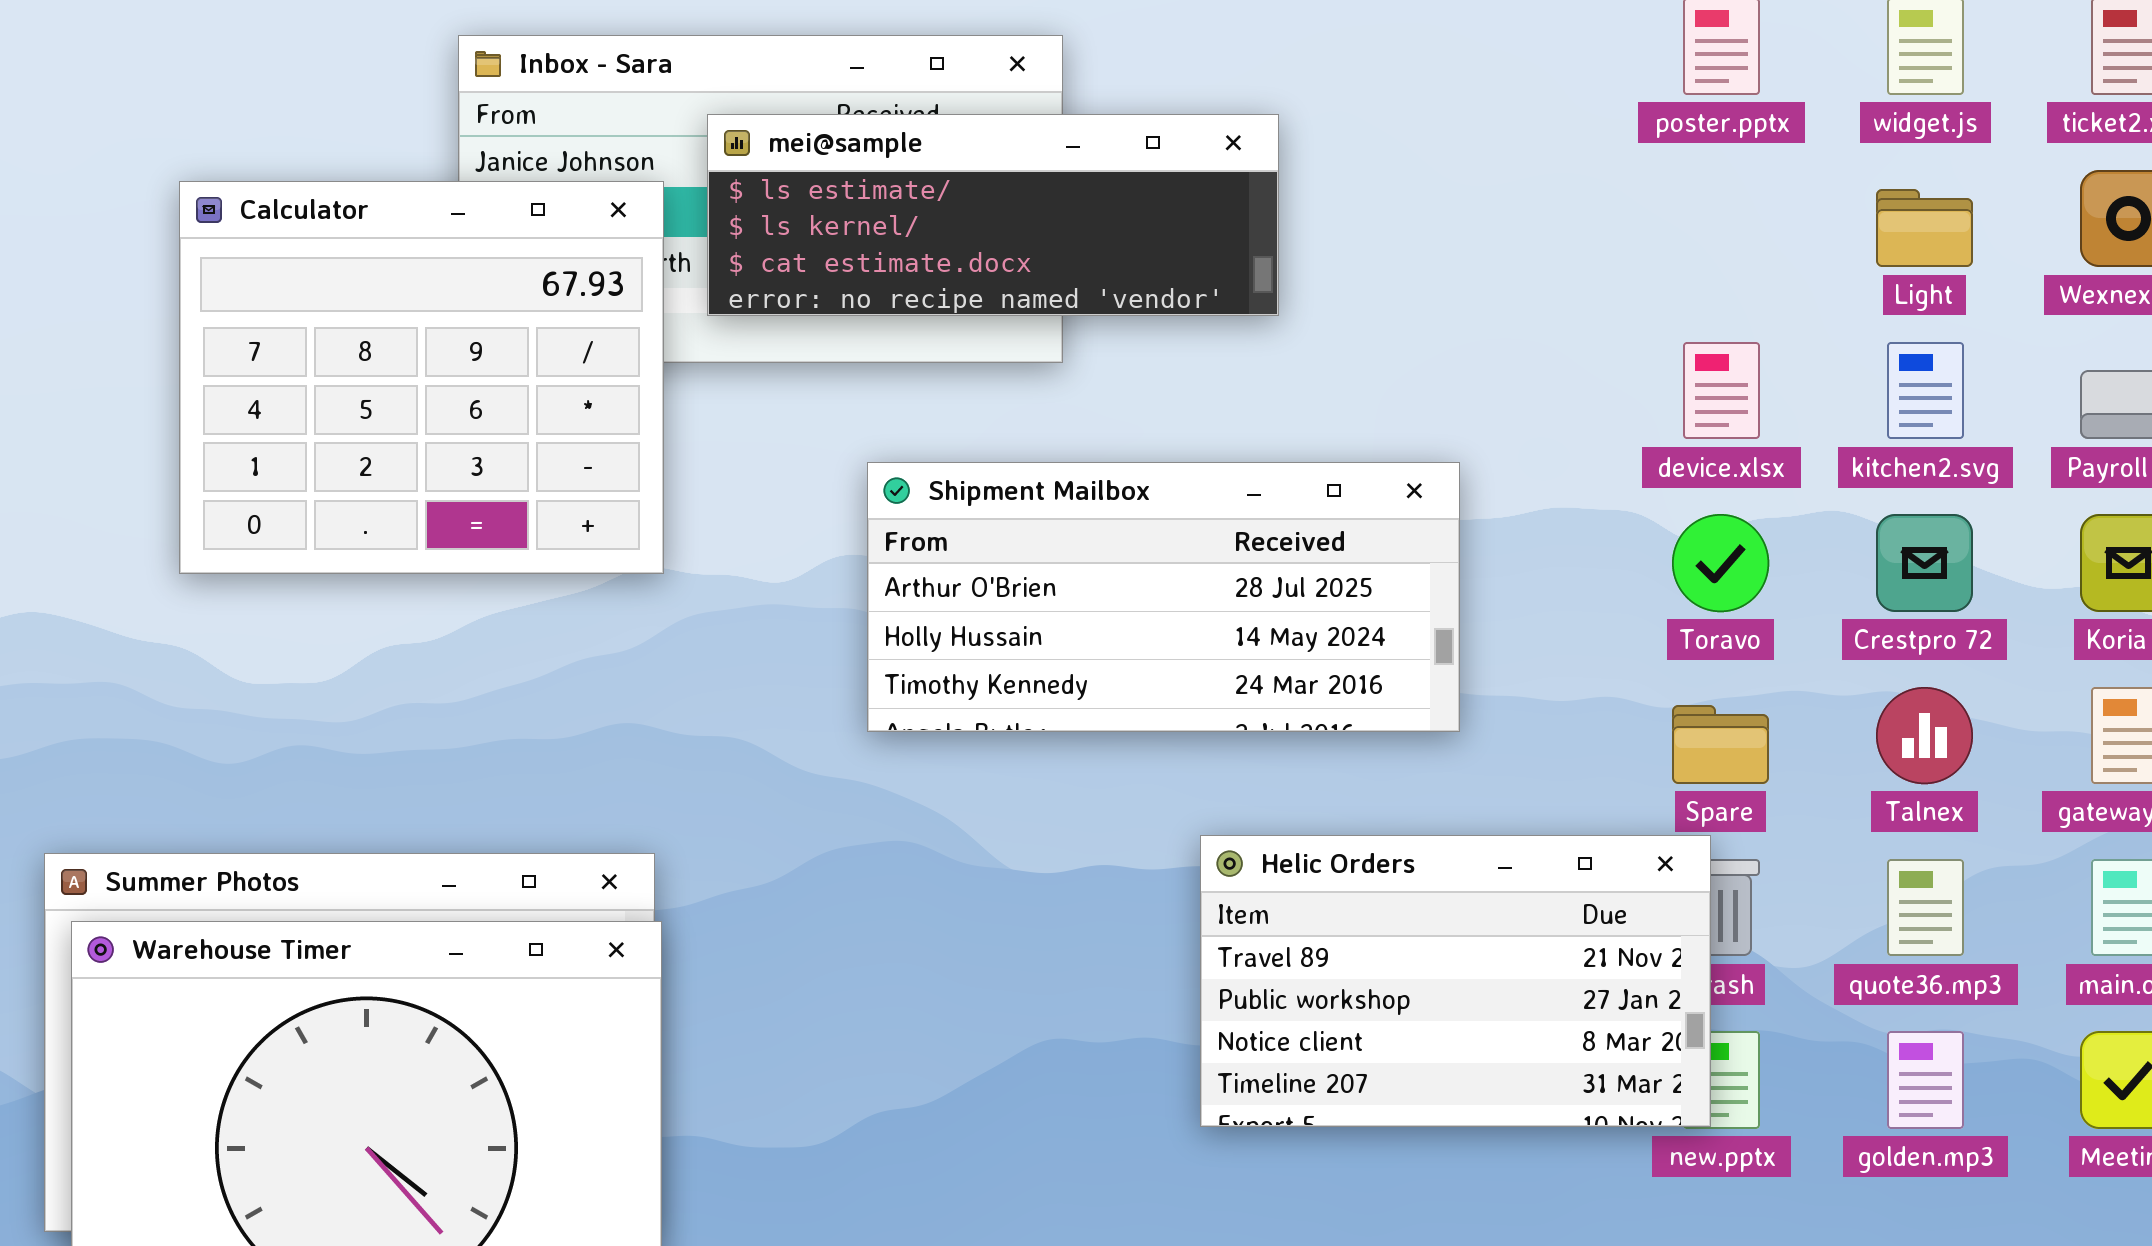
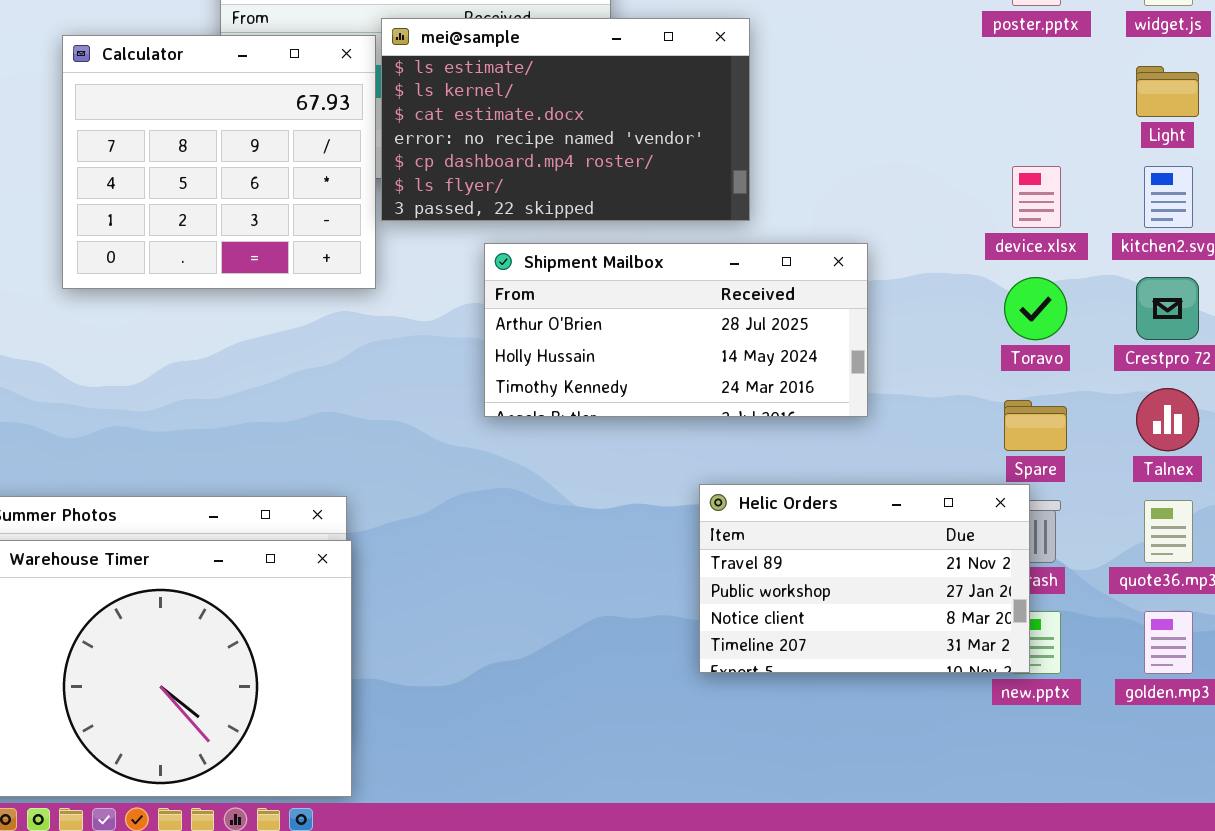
mei@sample: [707,114,1279,316] -> [381,18,750,221], resized
Calculator: [179,181,664,574] -> [62,35,376,289], moved

